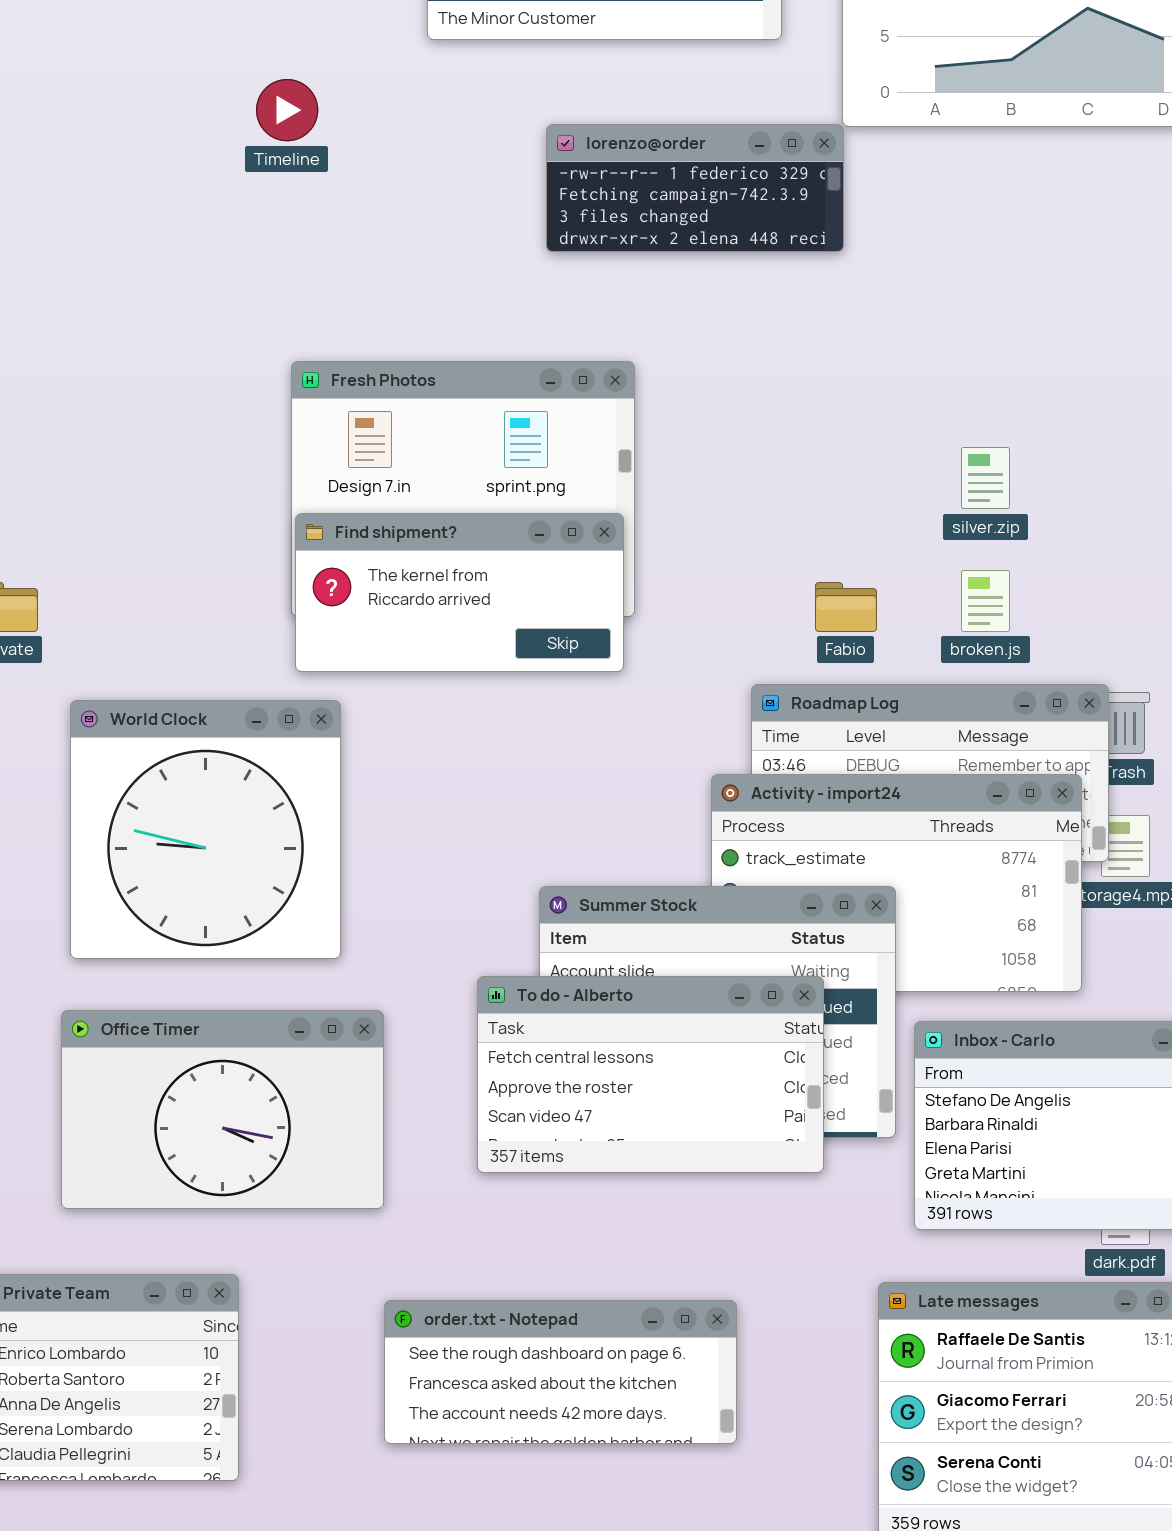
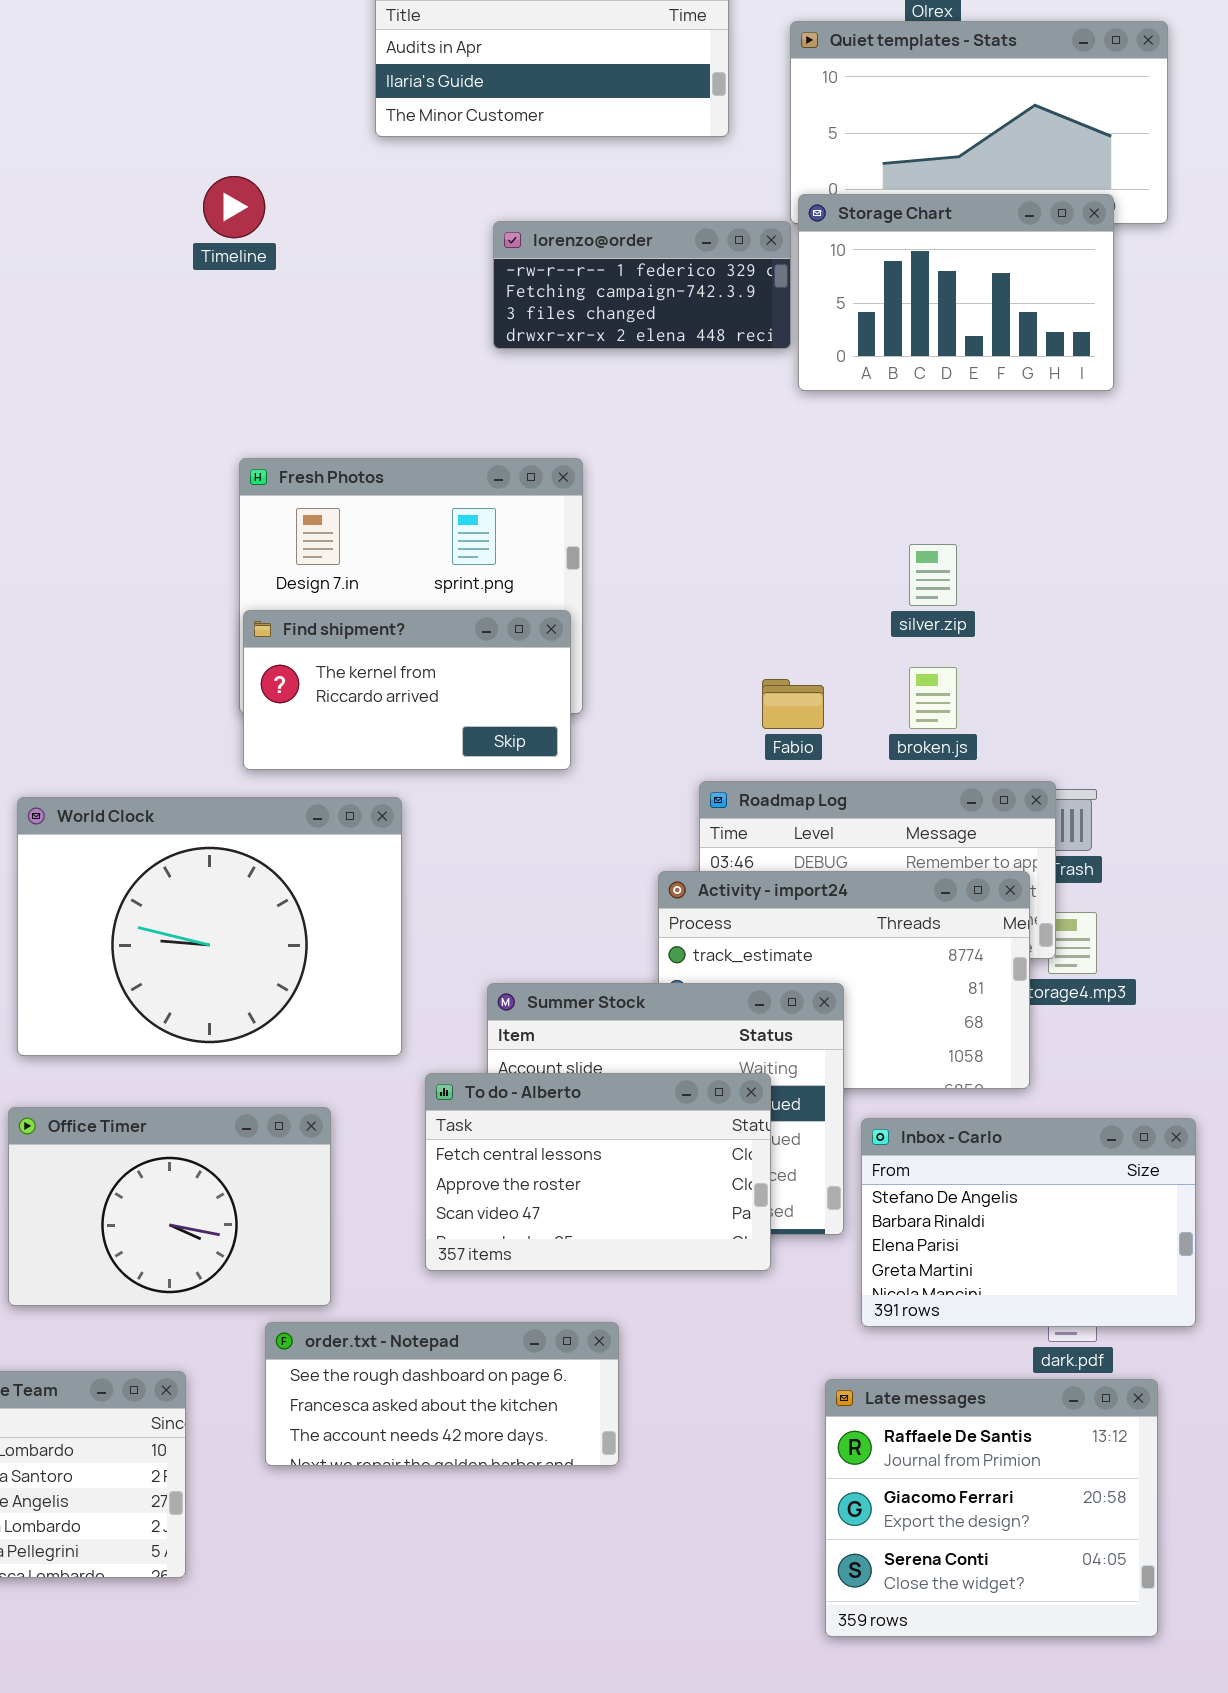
Storage Chart: none -> [798,194,1114,391], opened
World Clock: [70,700,341,959] -> [17,797,402,1056], resized
order.txt - Notepad: [384,1300,737,1444] -> [265,1322,619,1466], moved

